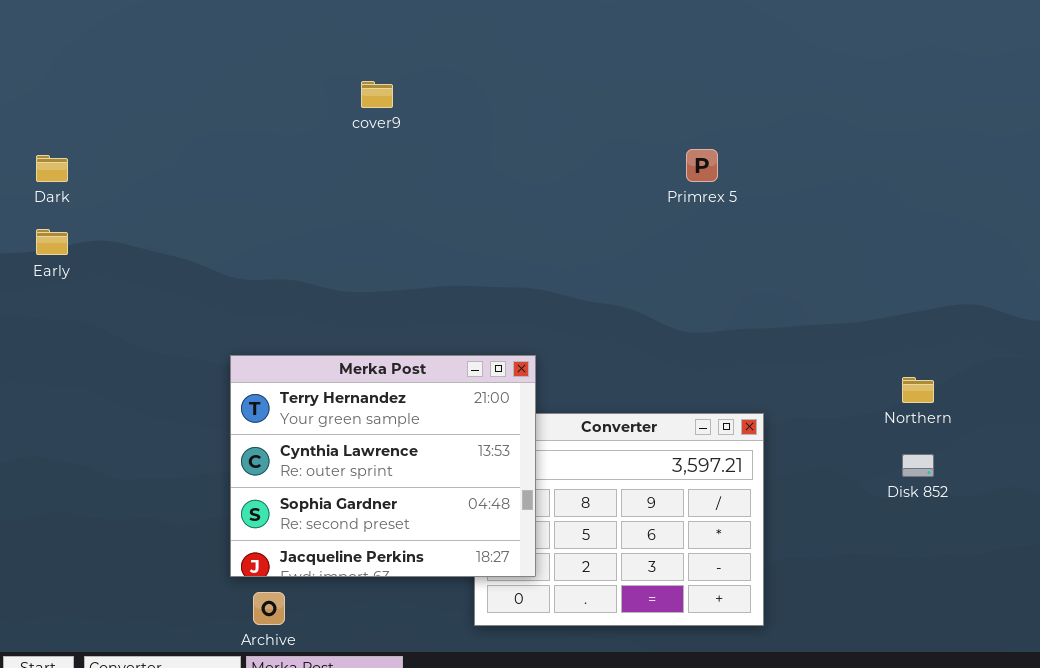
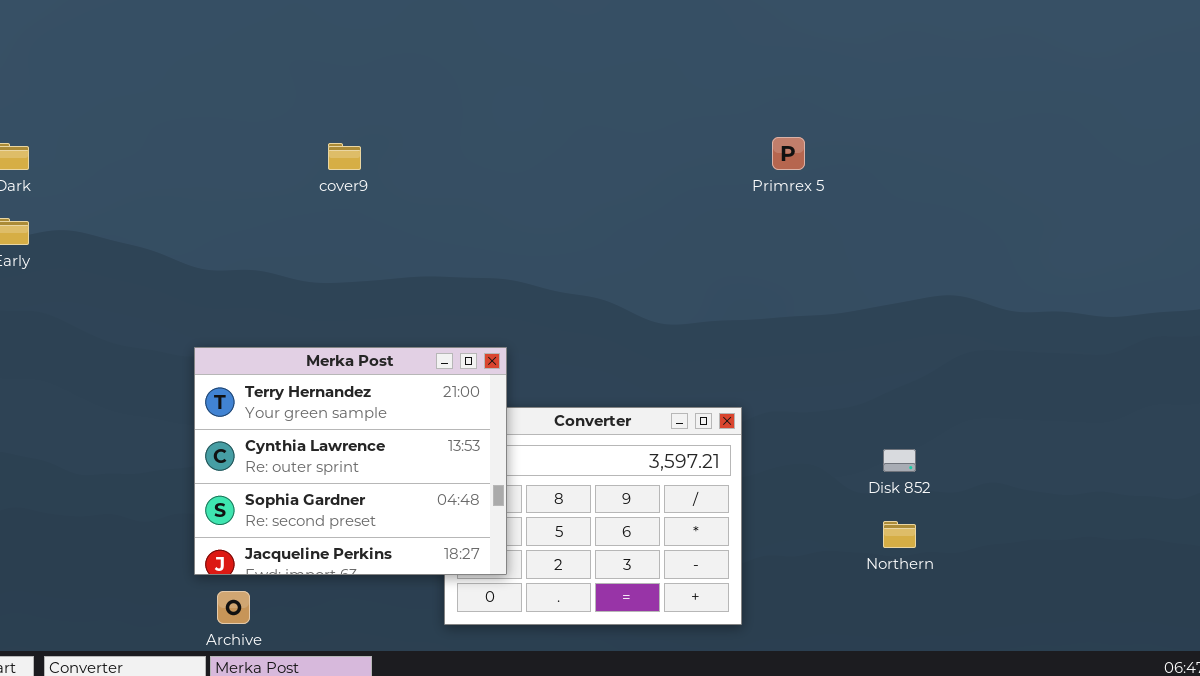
cover9: [361,81,393,108] -> [328,143,361,170], moved
Primrex 5: [686,149,718,182] -> [772,137,805,170], moved
Northern: [902,377,934,403] -> [883,521,916,548], moved

